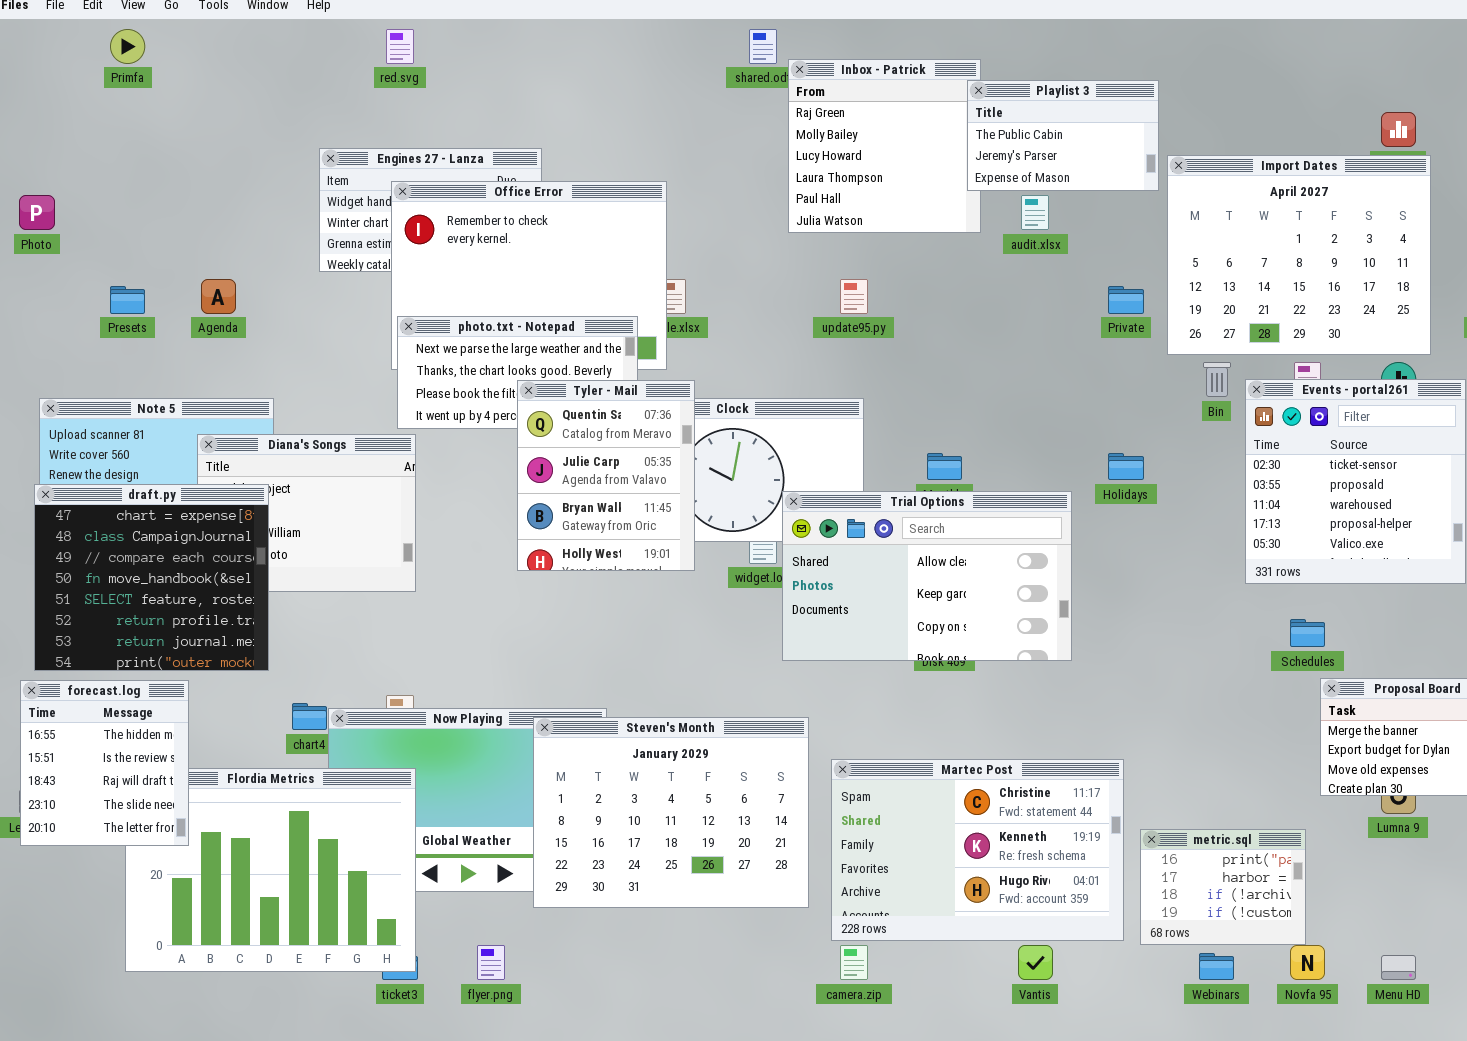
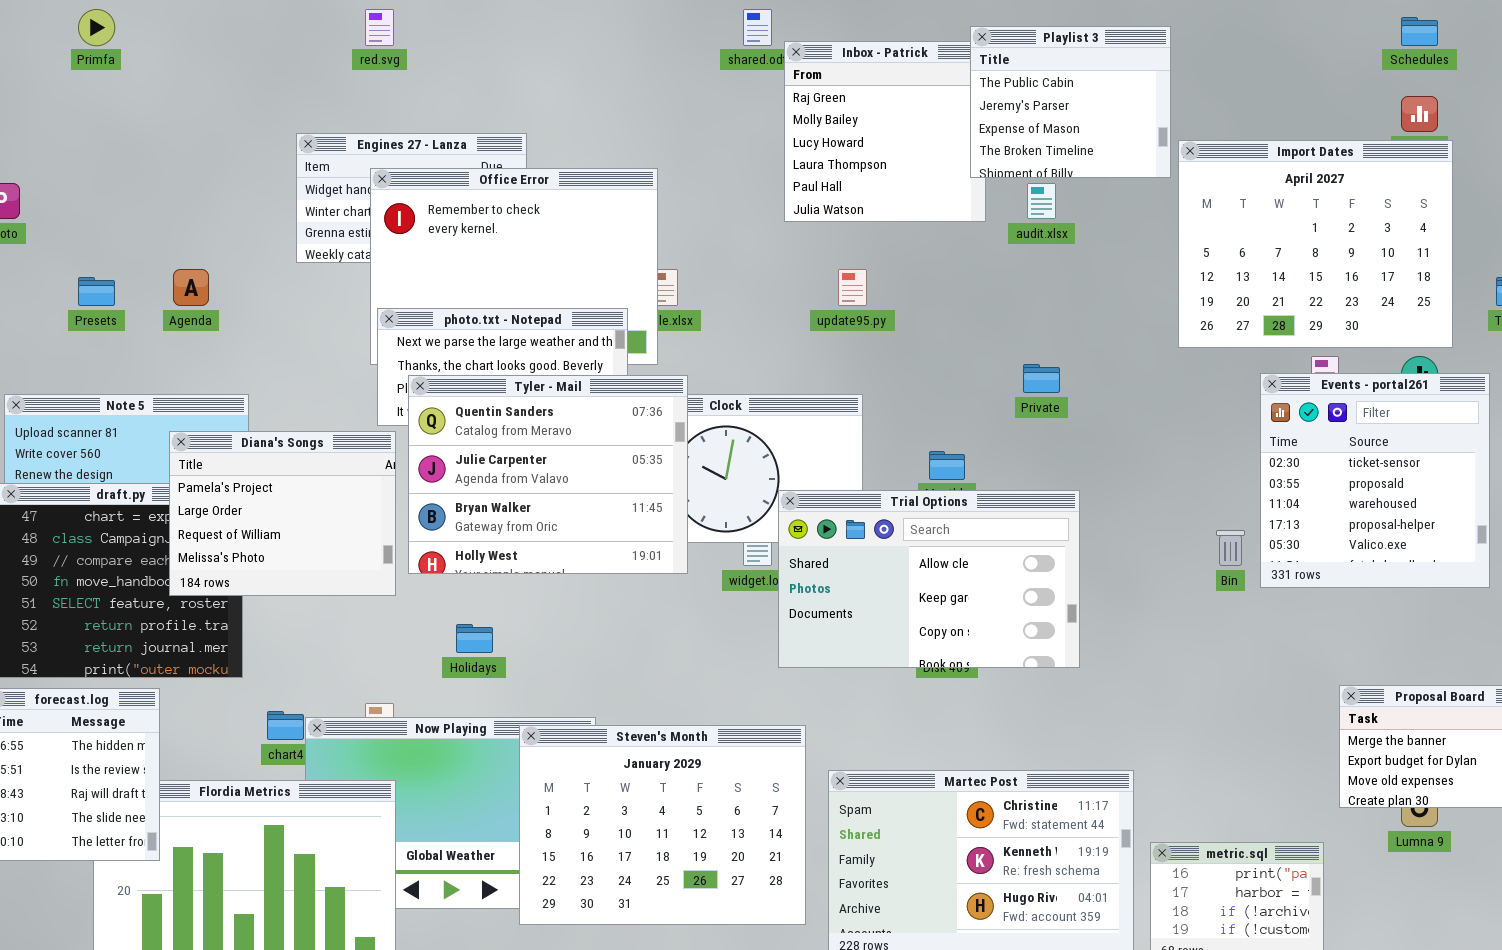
Playlist 3: [967,80,1159,191] -> [970,26,1171,178], resized
Private: [1108,286,1144,314] -> [1023,364,1060,393], moved
Bin: [1203,362,1231,397] -> [1216,530,1245,566], moved
Tyler - Mail: [517,380,695,571] -> [408,375,688,574], resized
Diana's Songs: [197,434,416,592] -> [169,431,396,596], raised
Holidays: [1108,453,1144,480] -> [456,624,493,653], moved
Schedules: [1290,619,1325,647] -> [1401,17,1438,46], moved

